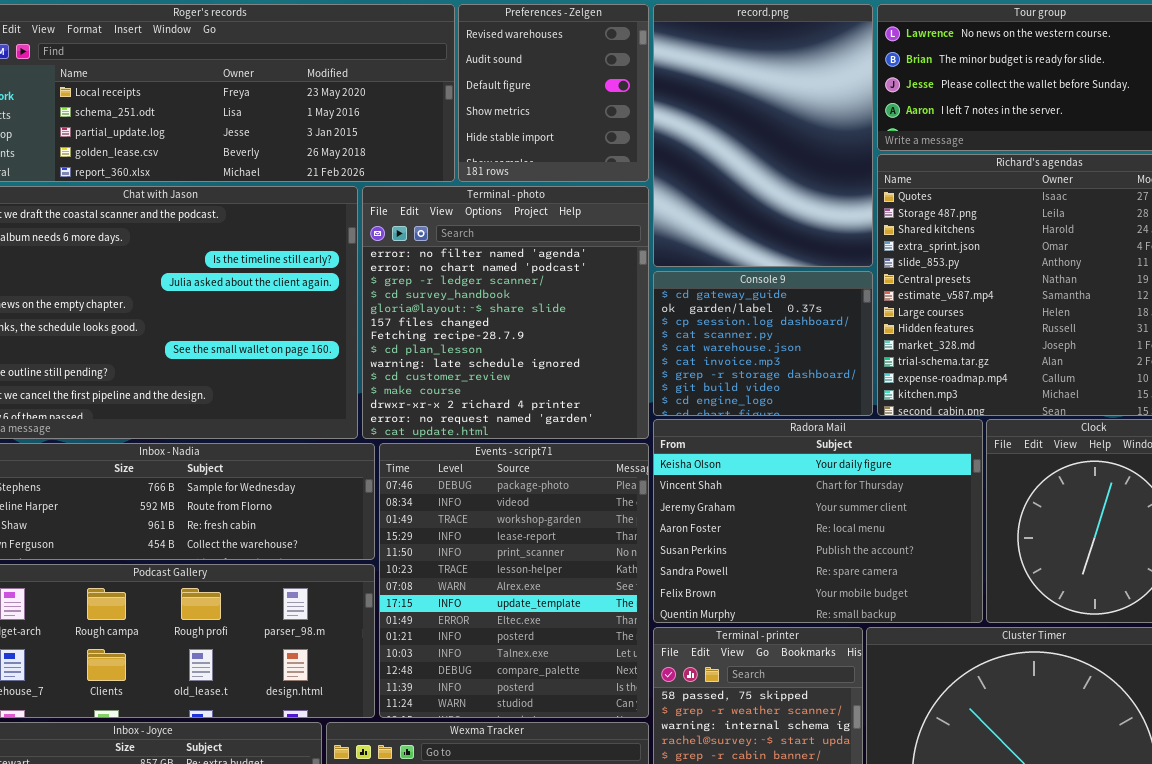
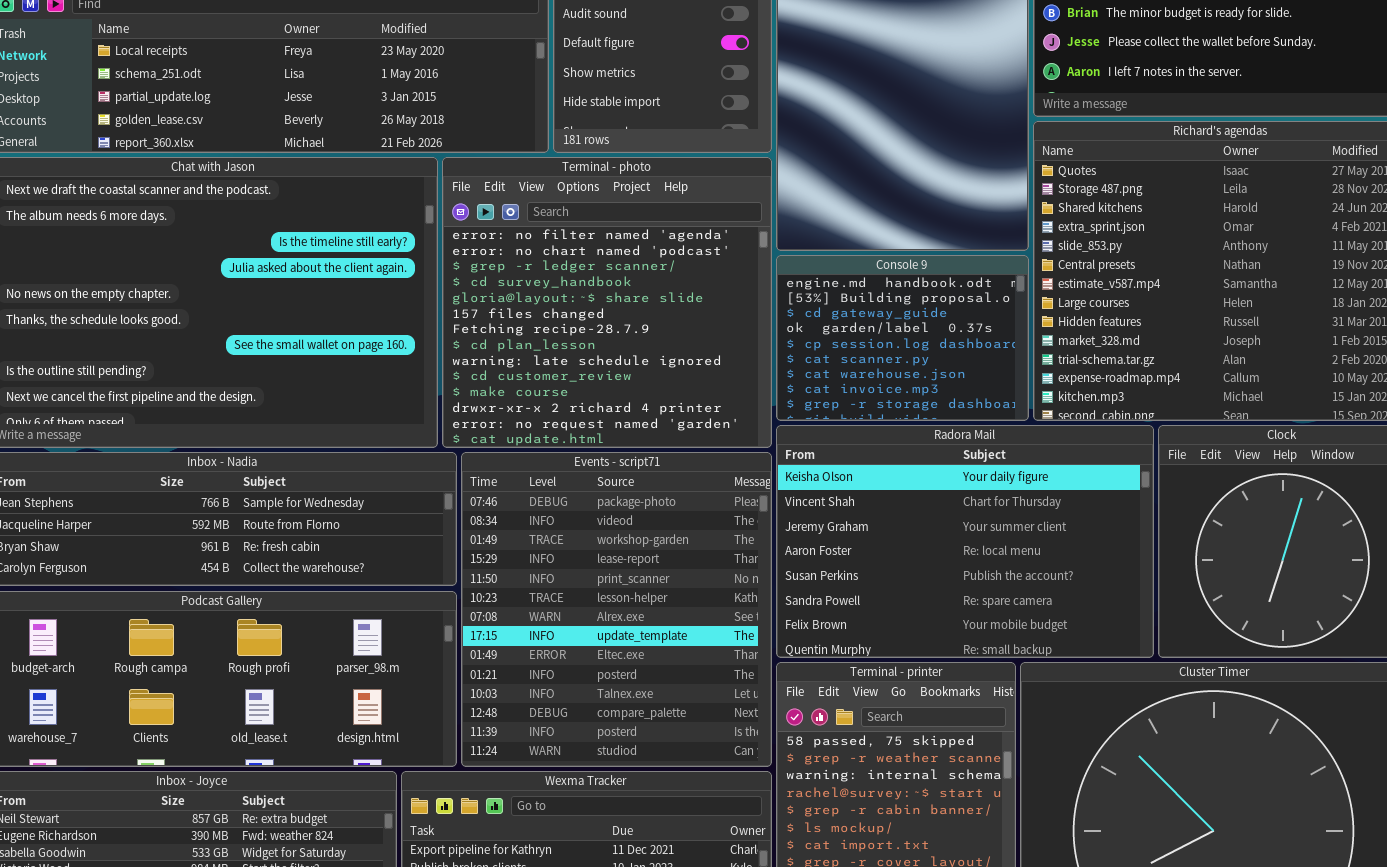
Console 9: [653,271,873,416] -> [776,255,1029,421], scrolled up 2 rows

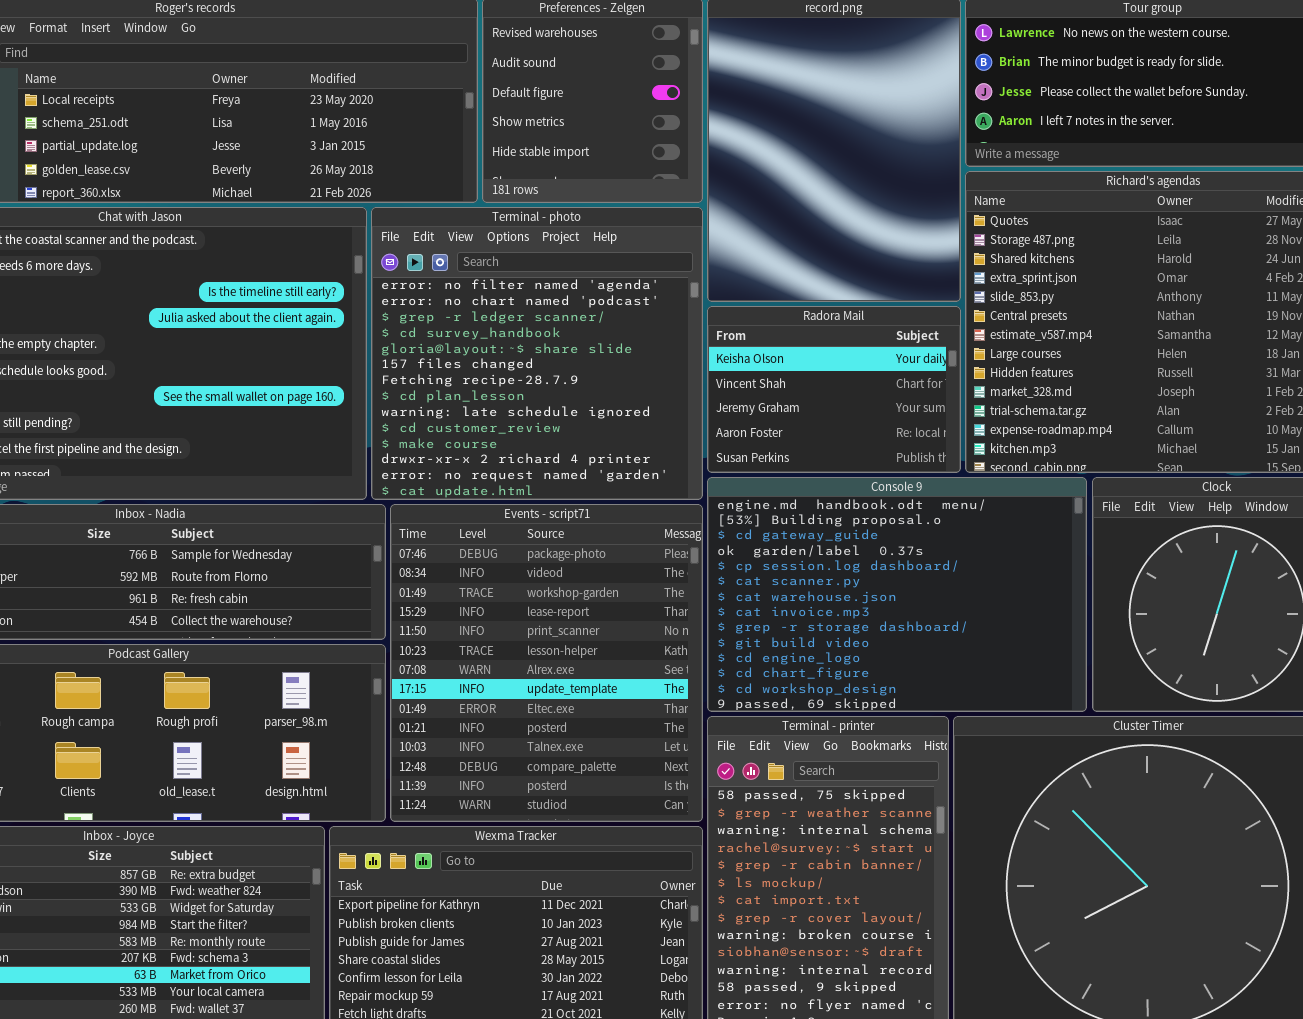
Console 9: [776,255,1029,421] -> [707,477,1087,712], moved, resized
Radora Mail: [776,425,1154,658] -> [707,306,961,473], moved, resized

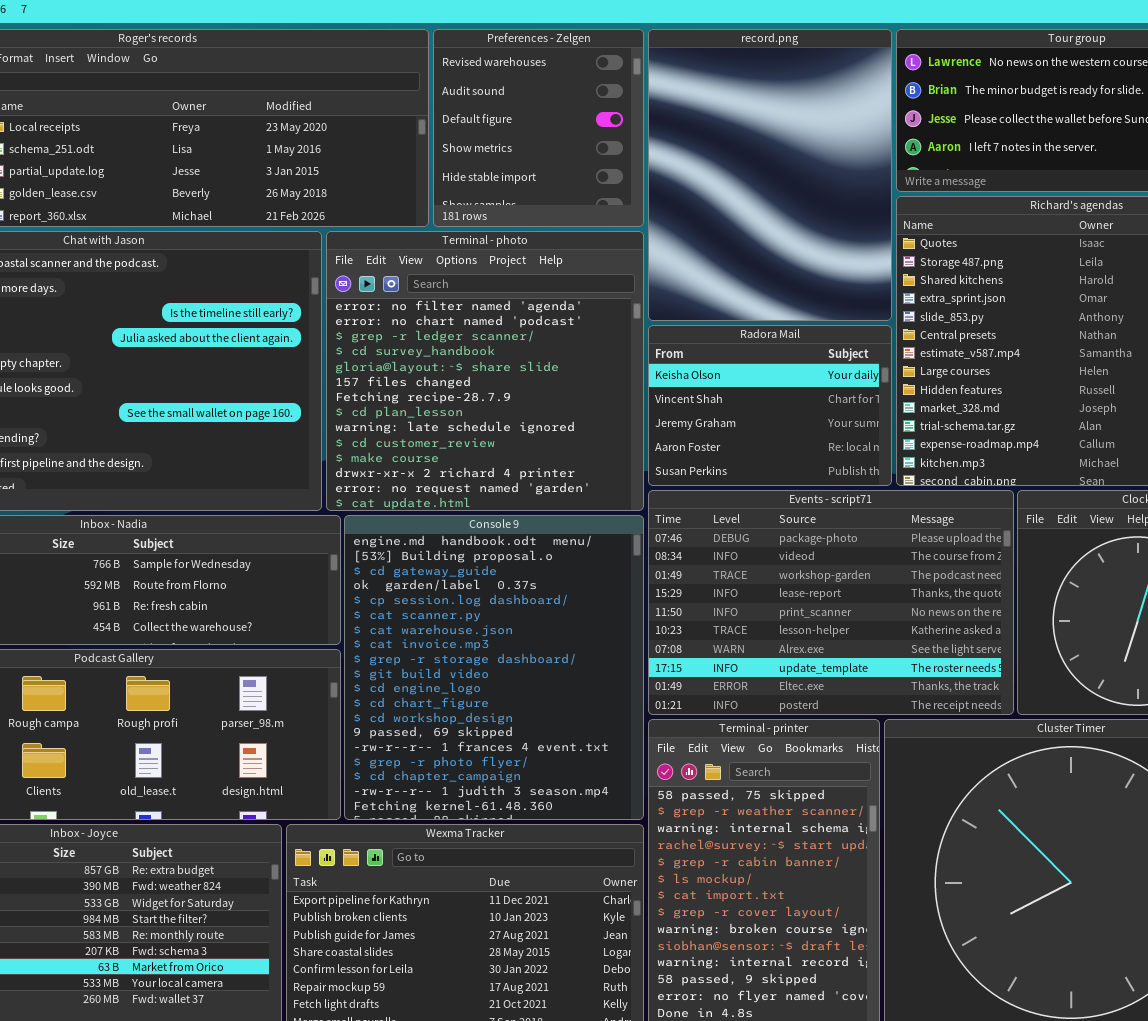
Console 9: [707,477,1087,712] -> [344,515,644,820], moved, resized
Events - script71: [390,504,703,822] -> [648,490,1014,715], moved, resized

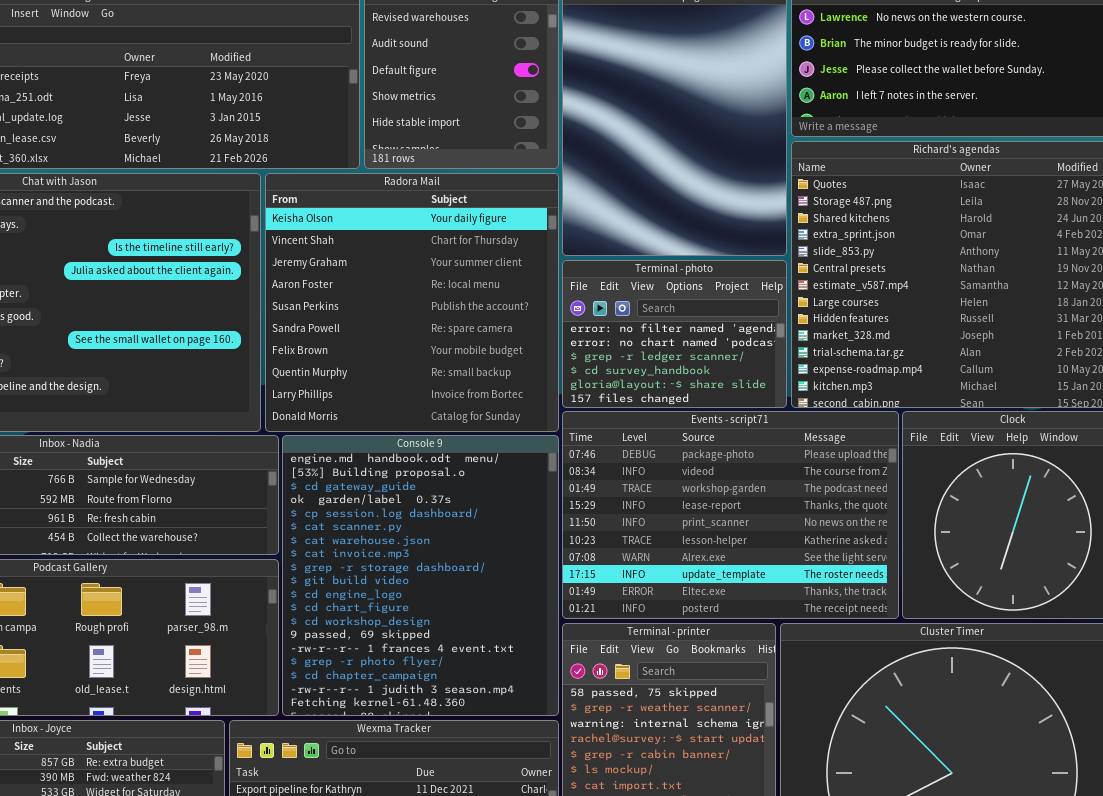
Terminal - photo: [326,231,644,511] -> [562,260,787,408], moved, resized
Radora Mail: [648,325,892,486] -> [265,173,559,432], moved, resized

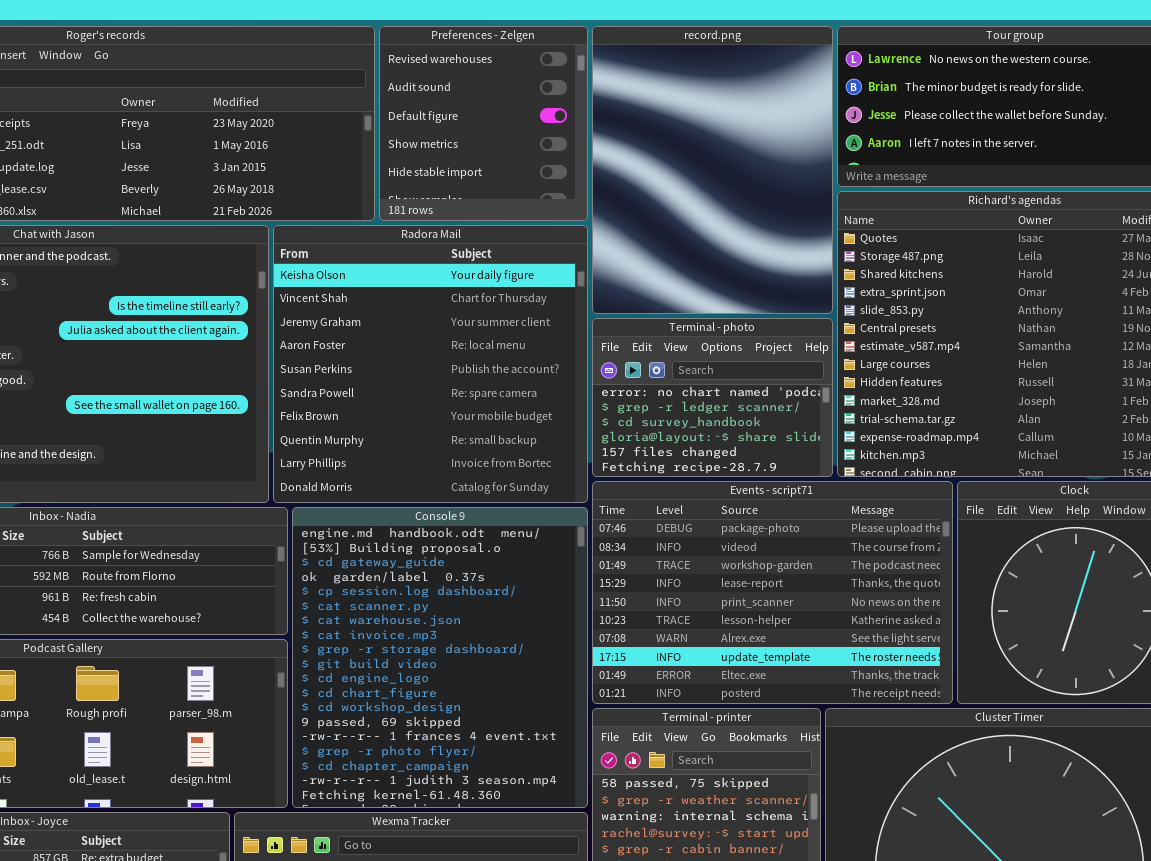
Terminal - photo: [562,260,787,408] -> [592,318,833,477], scrolled down 1 row

